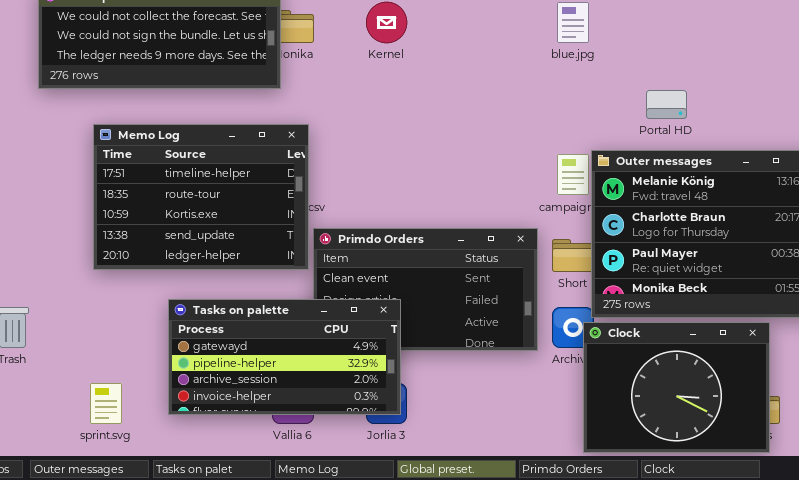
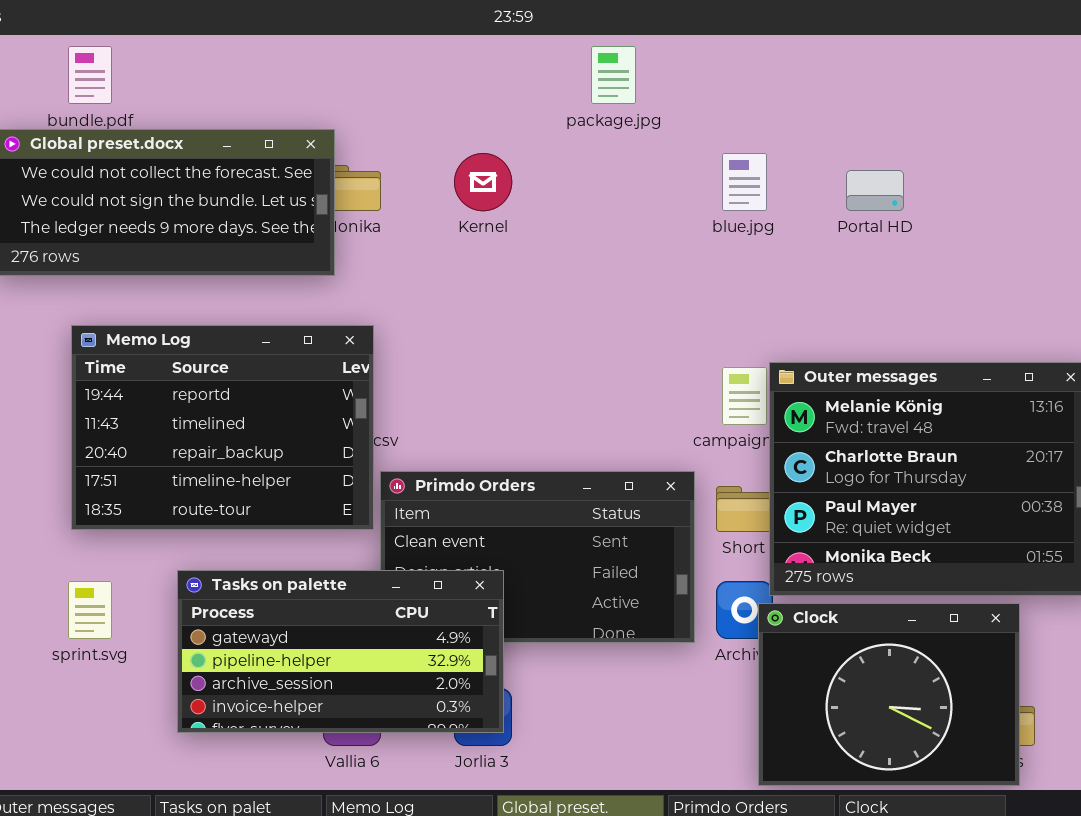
Portal HD: [646,90,687,119] -> [846,170,904,211], moved
Memo Log: [93,124,309,270] -> [71,325,374,530], scrolled up 3 rows
sprint.svg: [90,383,122,424] -> [68,581,112,639], moved

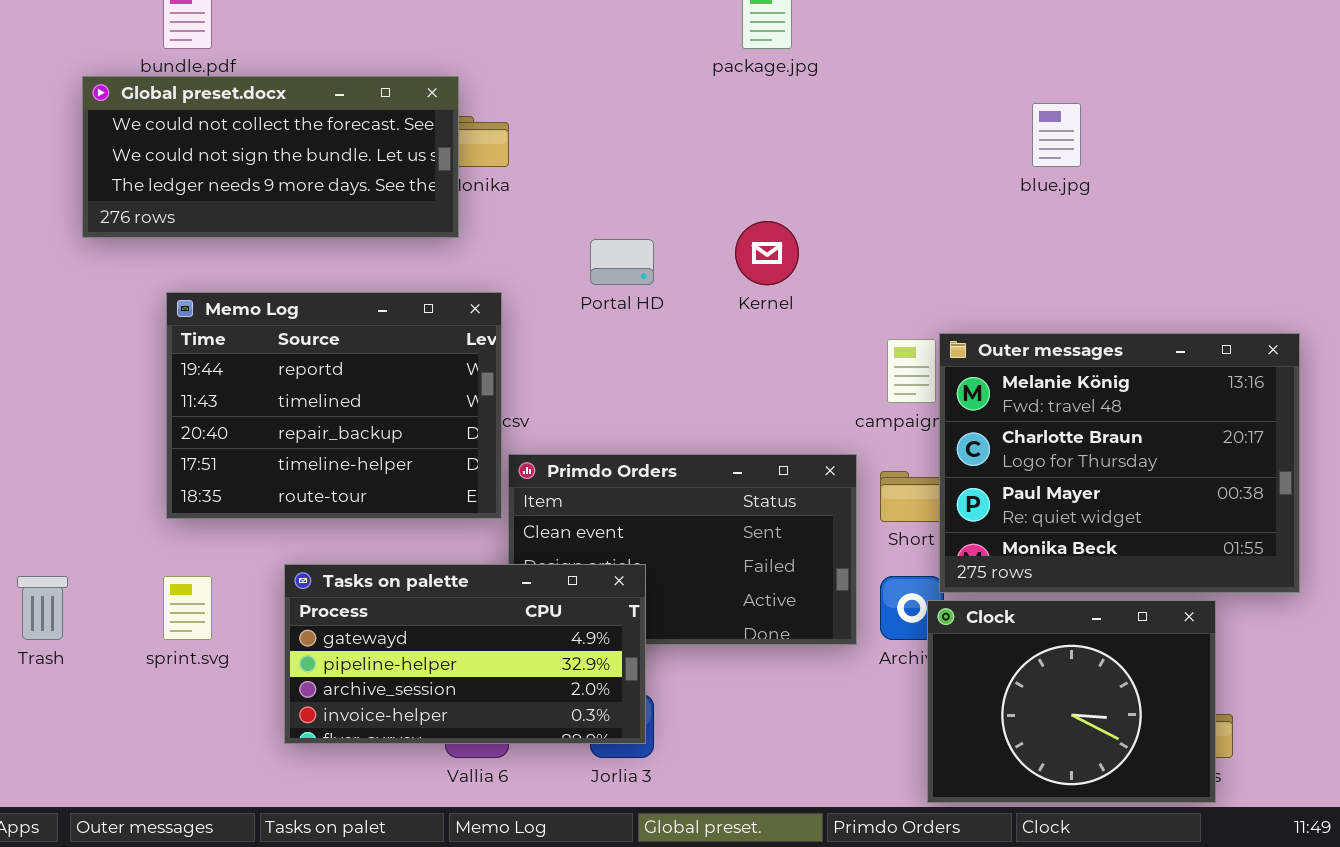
Kernel: [454,153,512,211] -> [735,221,799,285], moved
blue.jpg: [722,153,767,211] -> [1032,103,1081,167], moved
Portal HD: [846,170,904,211] -> [590,239,654,285], moved

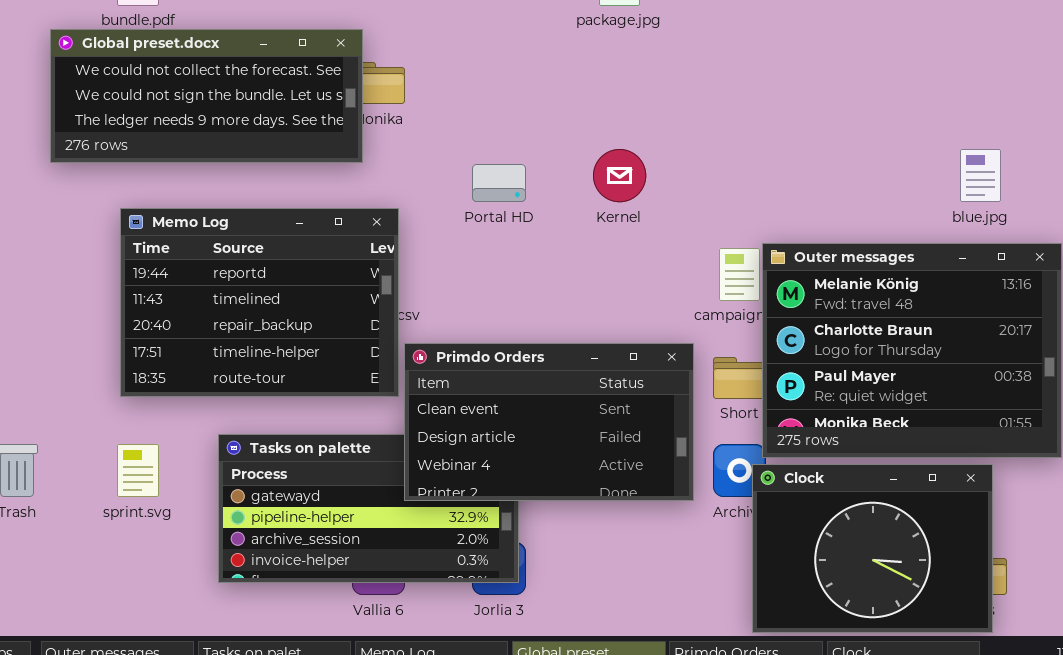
blue.jpg: [1032,103,1081,167] -> [960,149,1001,202], moved
Primdo Orders: [508,454,857,645] -> [404,343,694,501], raised

